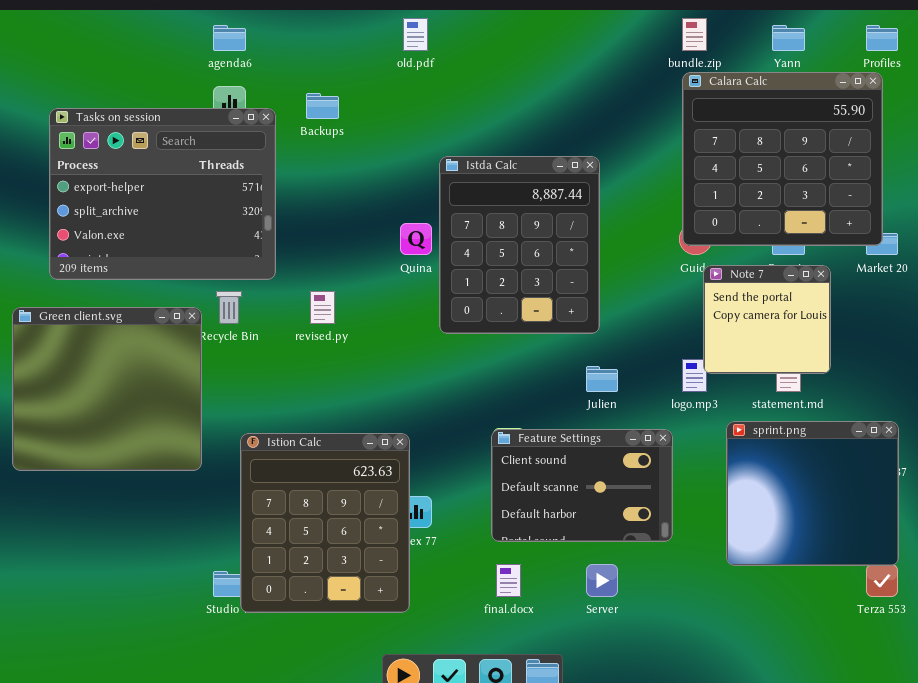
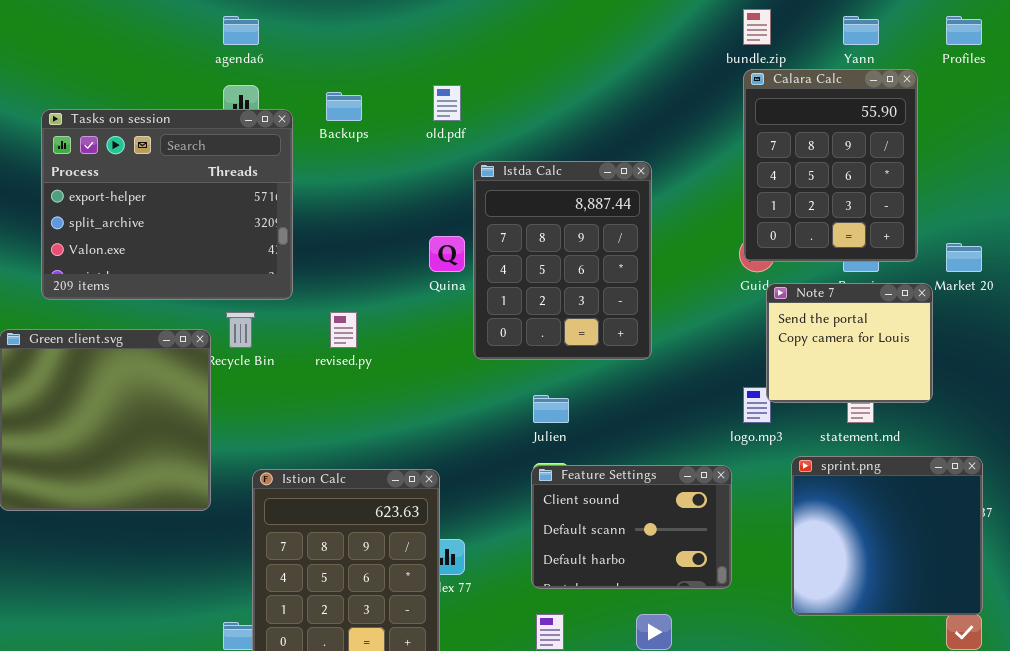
old.pdf: [403,18,428,51] -> [433,85,461,121], moved
Calara Calc: [682,72,883,246] -> [743,69,918,262], resized
Note 7: [703,265,831,374] -> [766,283,933,403], resized
Julien: [586,366,618,392] -> [533,395,569,423], moved

